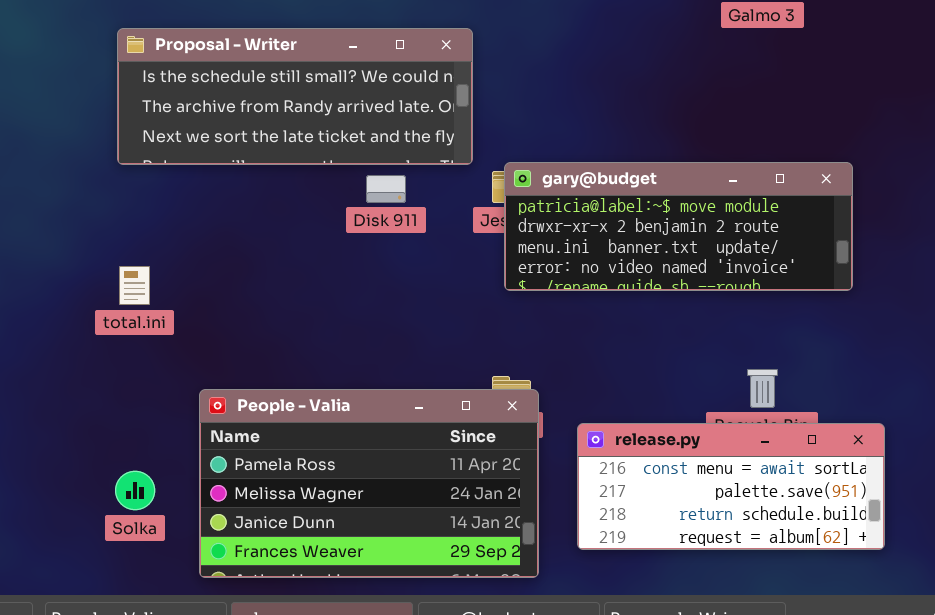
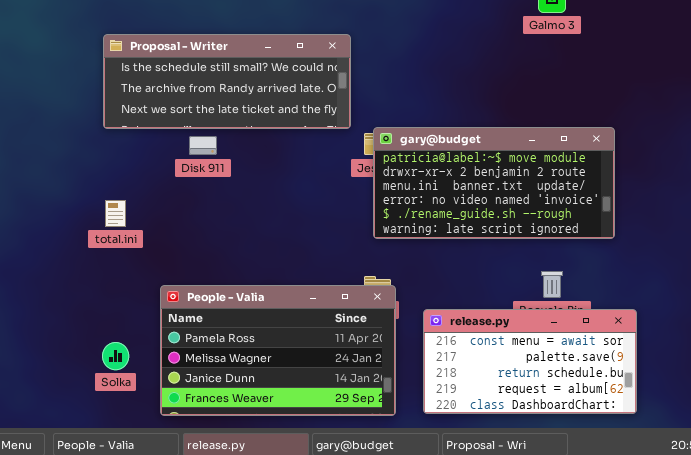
gary@budget: [504,162,853,291] -> [373,127,615,239], resized
Disk 911: [366,175,406,203] -> [189,136,217,155], moved
release.py: [577,423,885,550] -> [423,309,637,414], resized

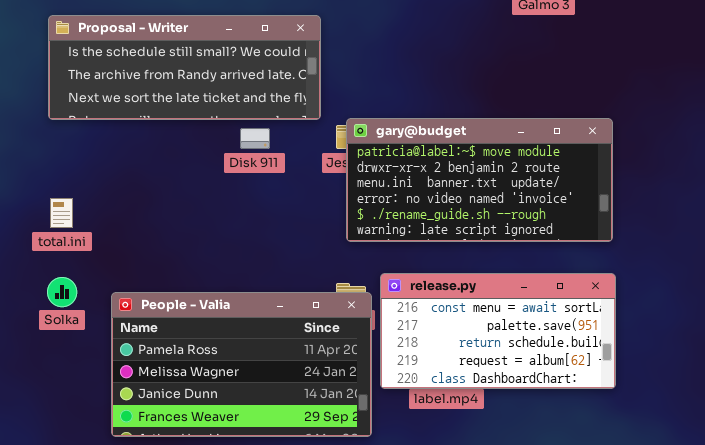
Disk 911: [189,136,217,155] -> [240,128,270,149], moved
release.py: [423,309,637,414] -> [380,273,616,389], moved
Solka: [102,342,129,370] -> [47,277,77,307], moved

